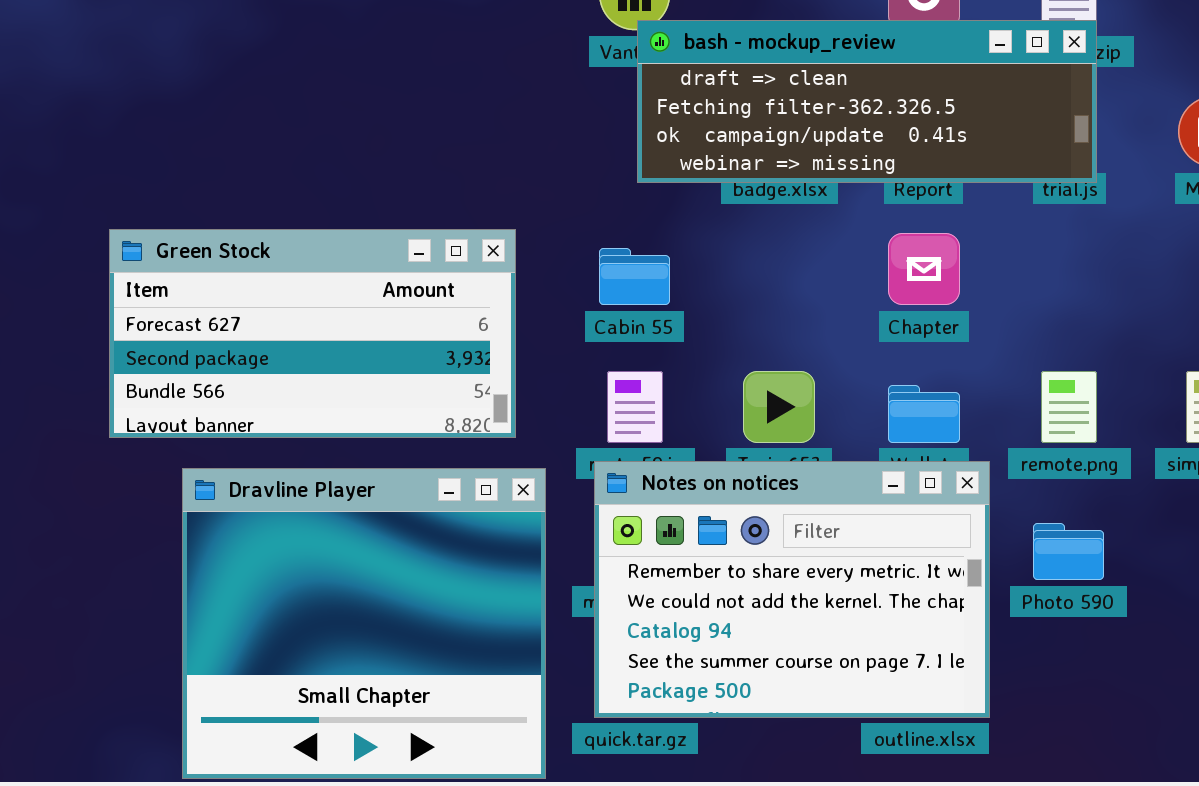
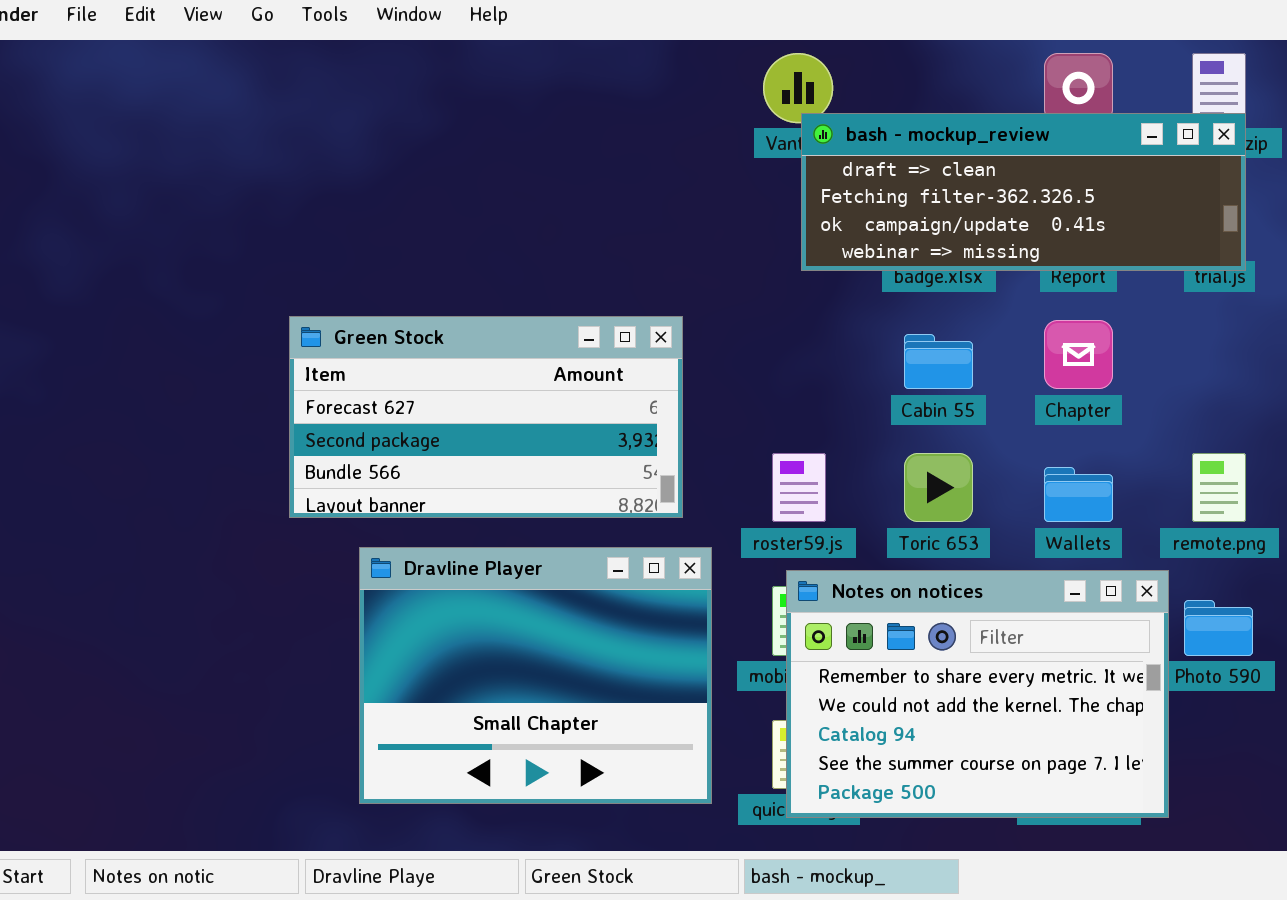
Cabin 55: [599,248,670,305] -> [904,334,973,389], moved
Notes on notices: [594,461,990,718] -> [786,570,1169,818], moved
Dravline Player: [182,468,546,779] -> [359,547,712,804], resized

